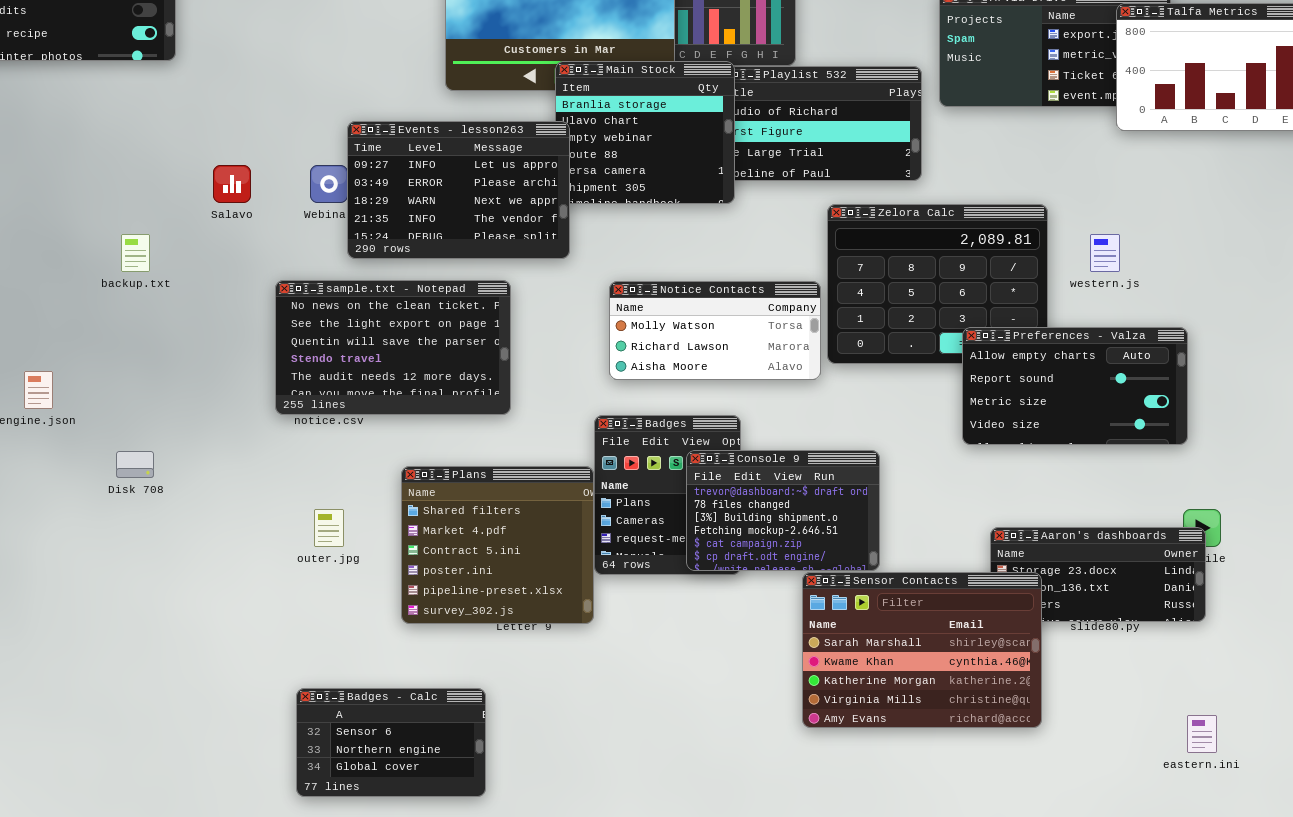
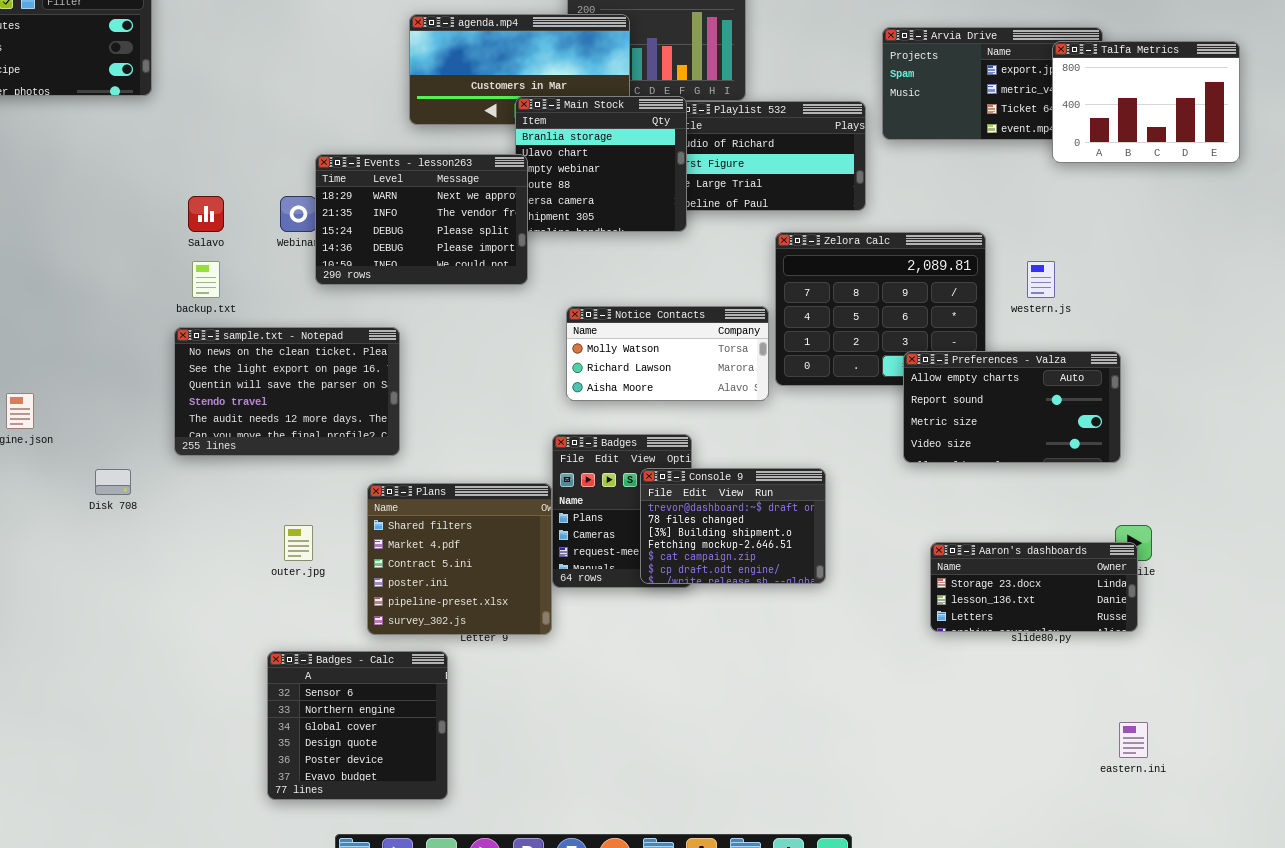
Events - lesson263: [347,121,570,259] -> [315,154,528,285], scrolled down 2 rows
backup.txt: [121,234,150,272] -> [192,261,220,298], moved
sample.txt - Notepad: [275,280,511,415] -> [174,327,400,456], moved
Sensor Contacts: [802,572,1042,728] -> none, closed
Badges - Calc: [296,688,486,797] -> [267,651,448,800], resized

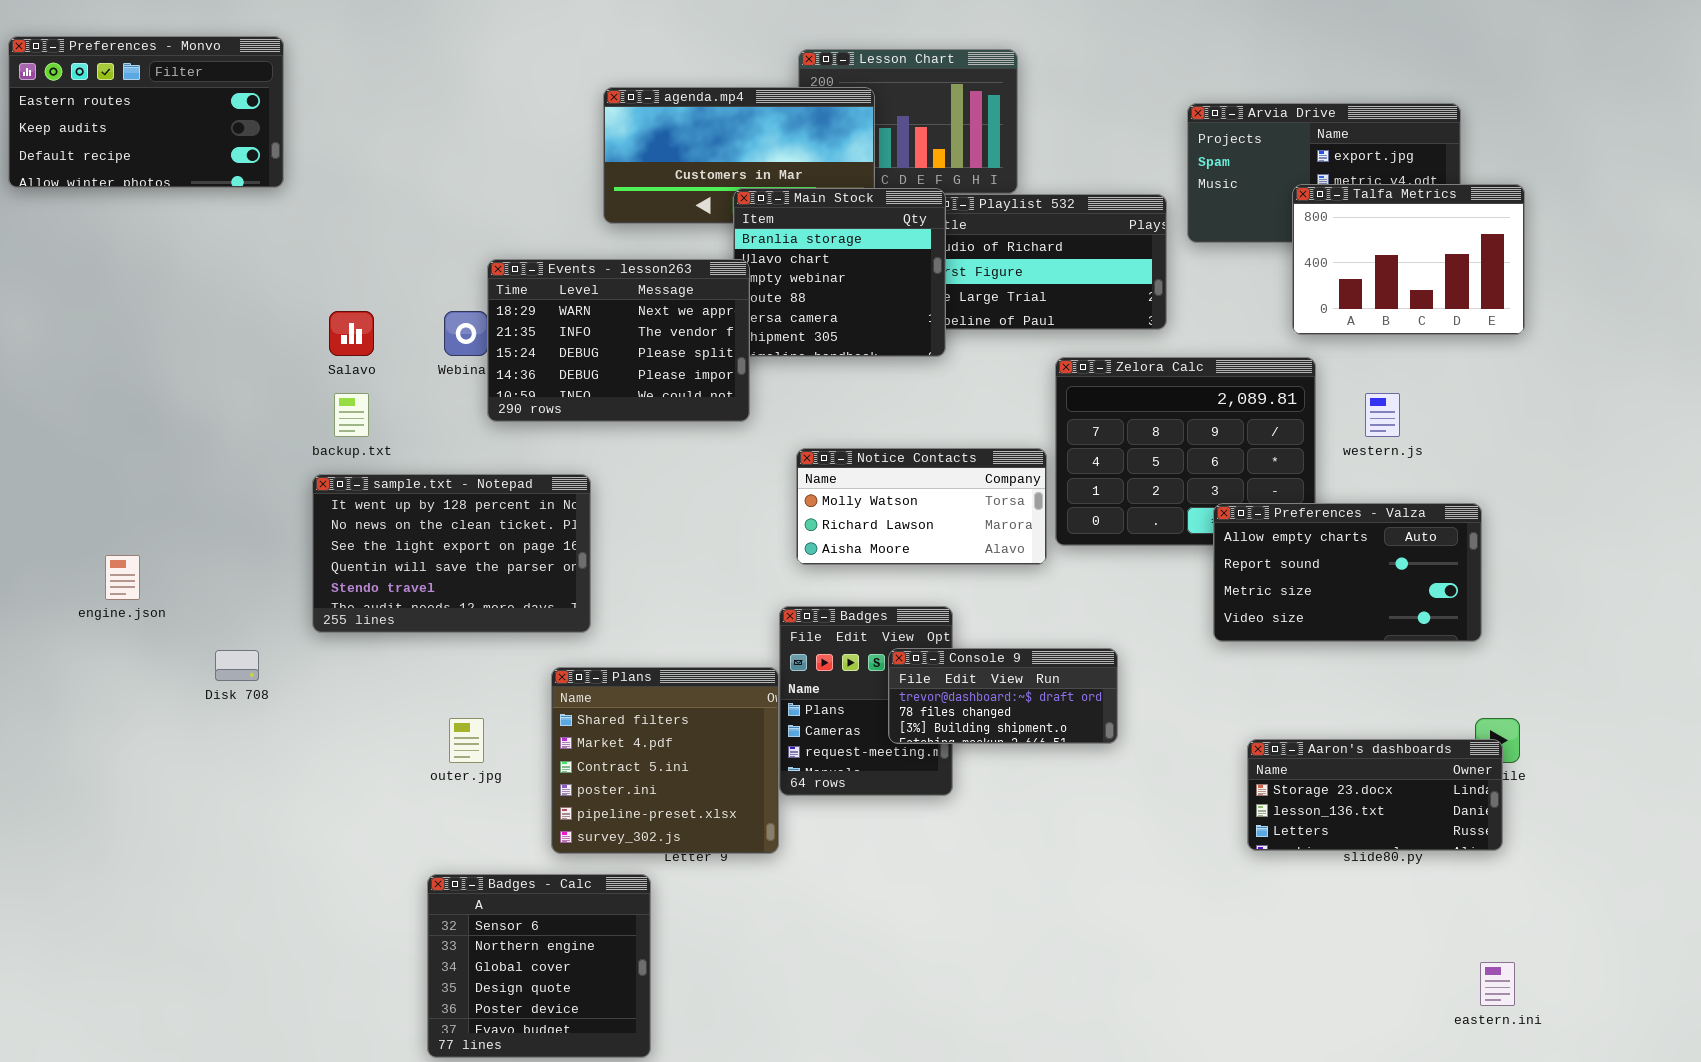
Talfa Metrics: [1052,41,1240,163] -> [1292,184,1525,335], moved
sample.txt - Notepad: [174,327,400,456] -> [312,474,591,633], scrolled up 1 row
Console 9: [640,468,826,584] -> [888,648,1118,744], resized

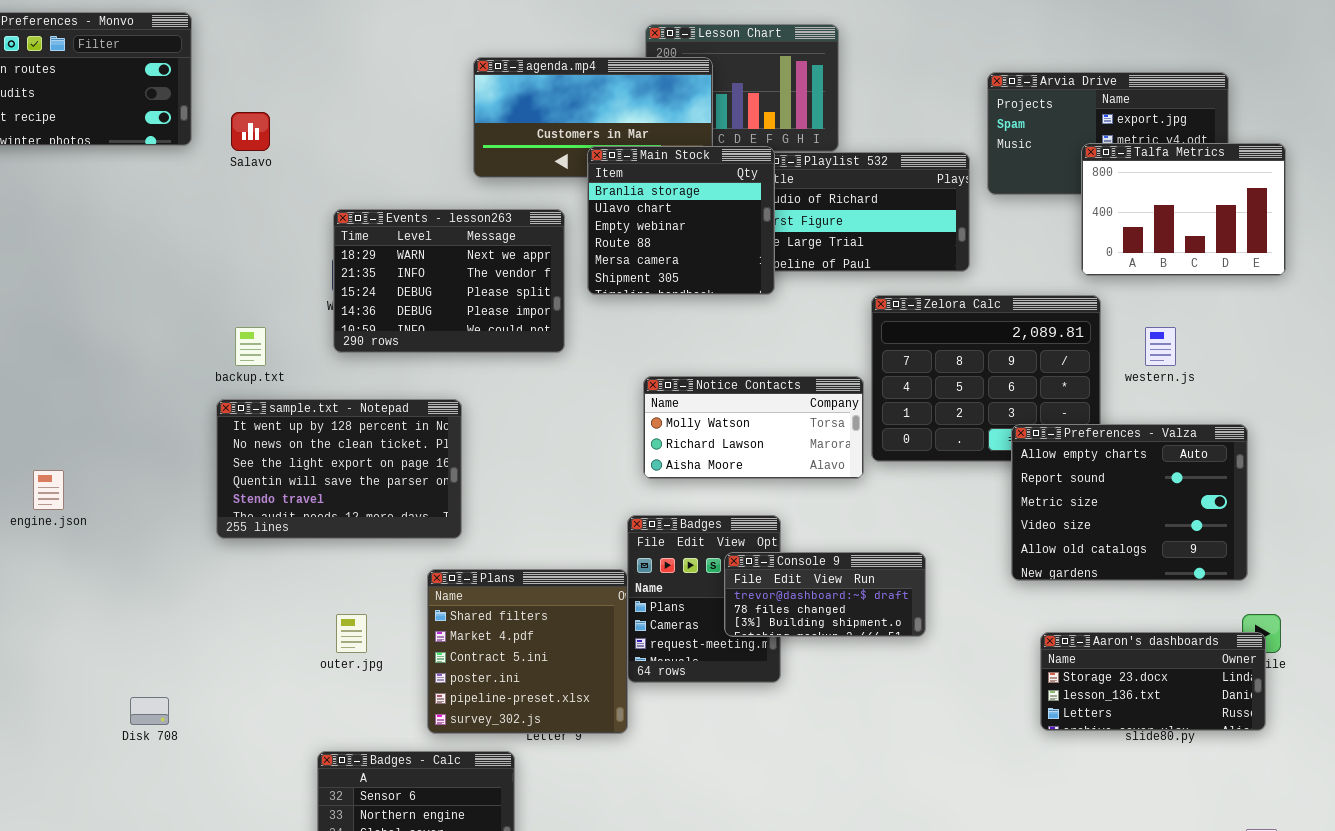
Events - lesson263: [487,259,750,422] -> [333,209,565,353], moved
Salavo: [329,311,374,356] -> [231,112,270,151], moved
Preferences - Valza: [1213,503,1482,642] -> [1011,424,1248,581], resized
Disk 708: [215,650,259,681] -> [130,697,169,725], moved

